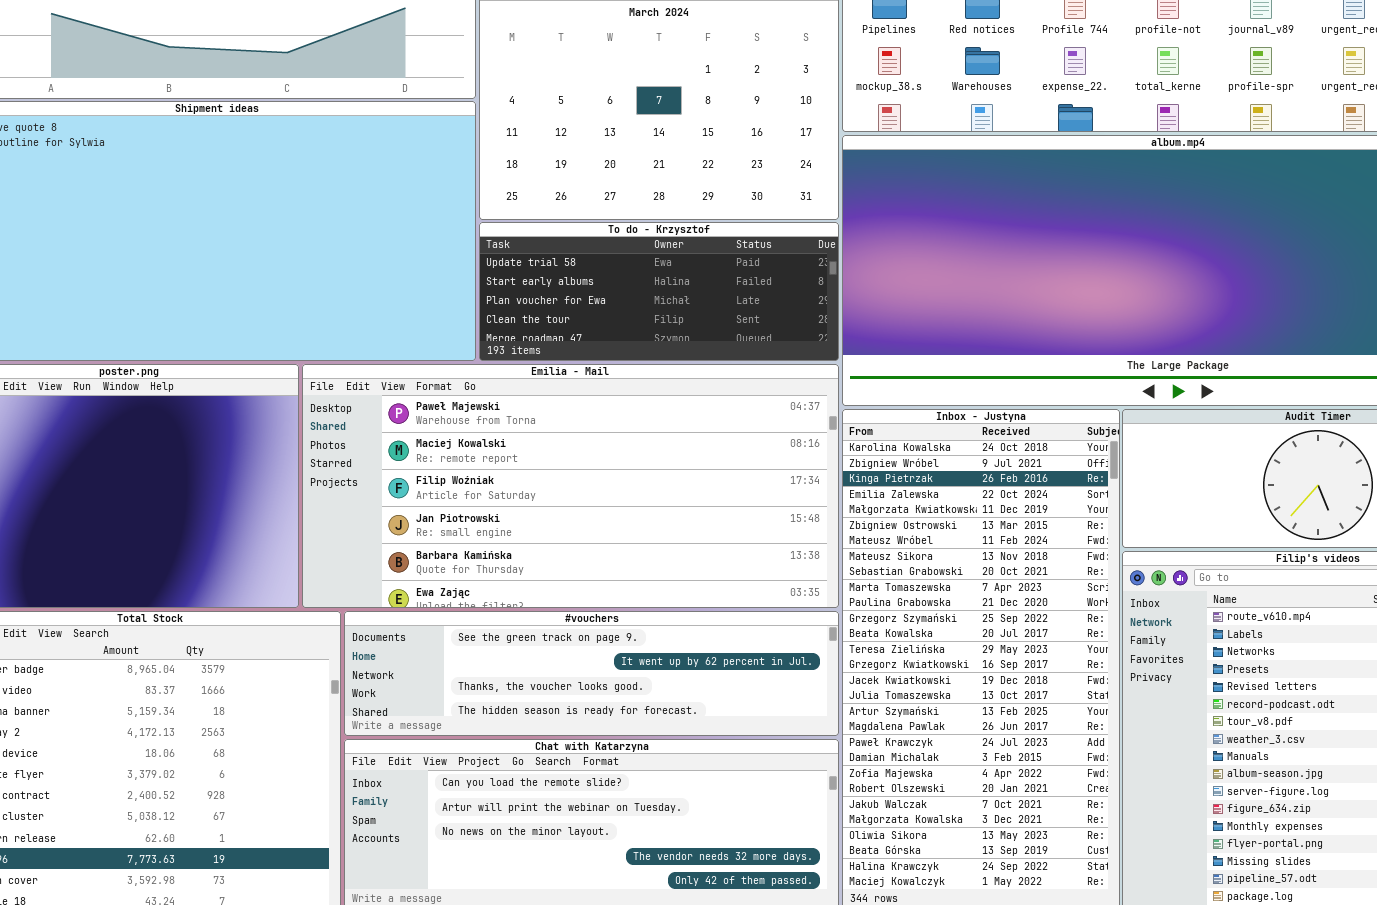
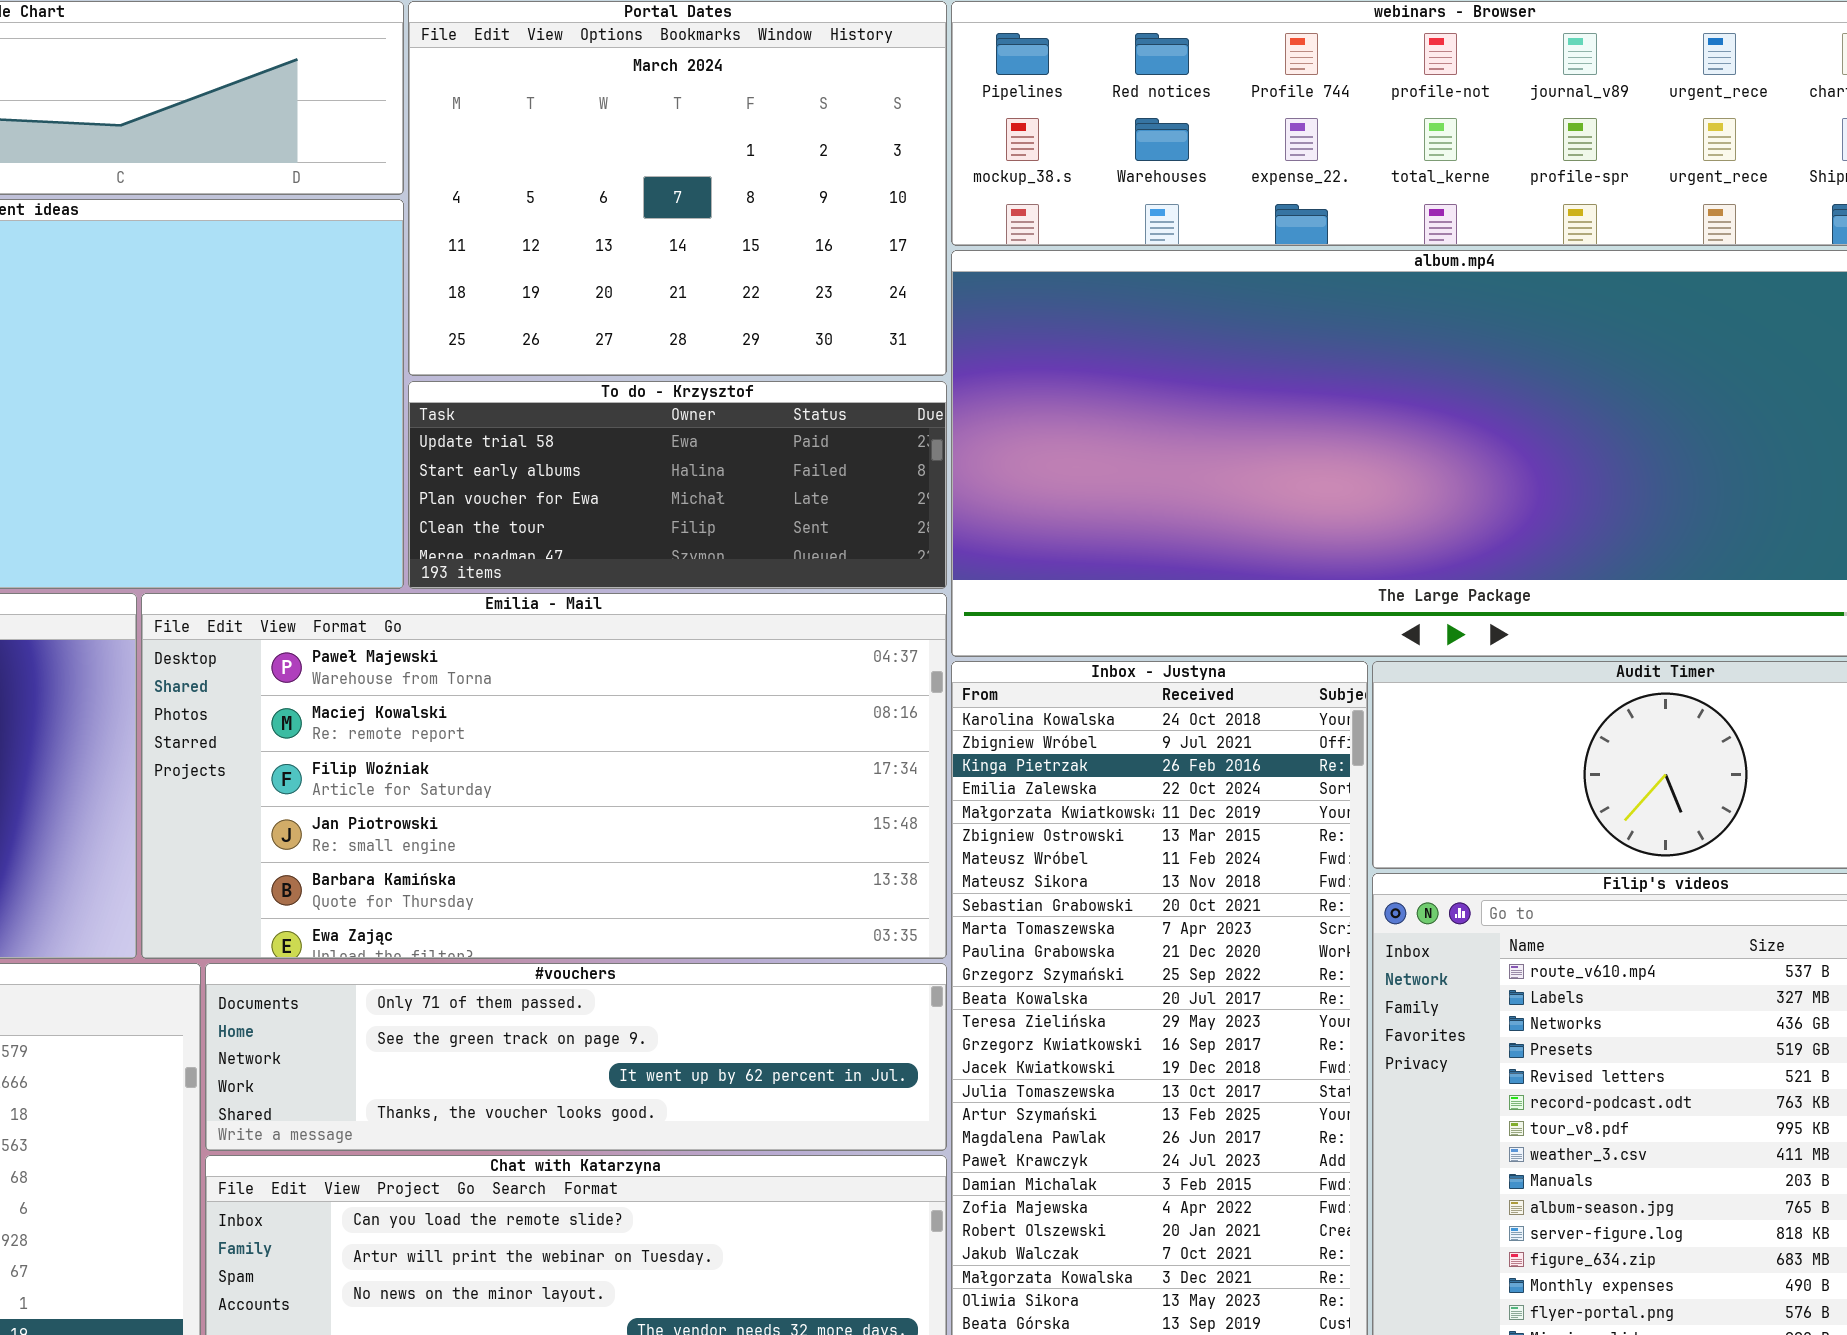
#vouchers: [344,611,839,736] -> [205,963,947,1151], scrolled up 1 row

